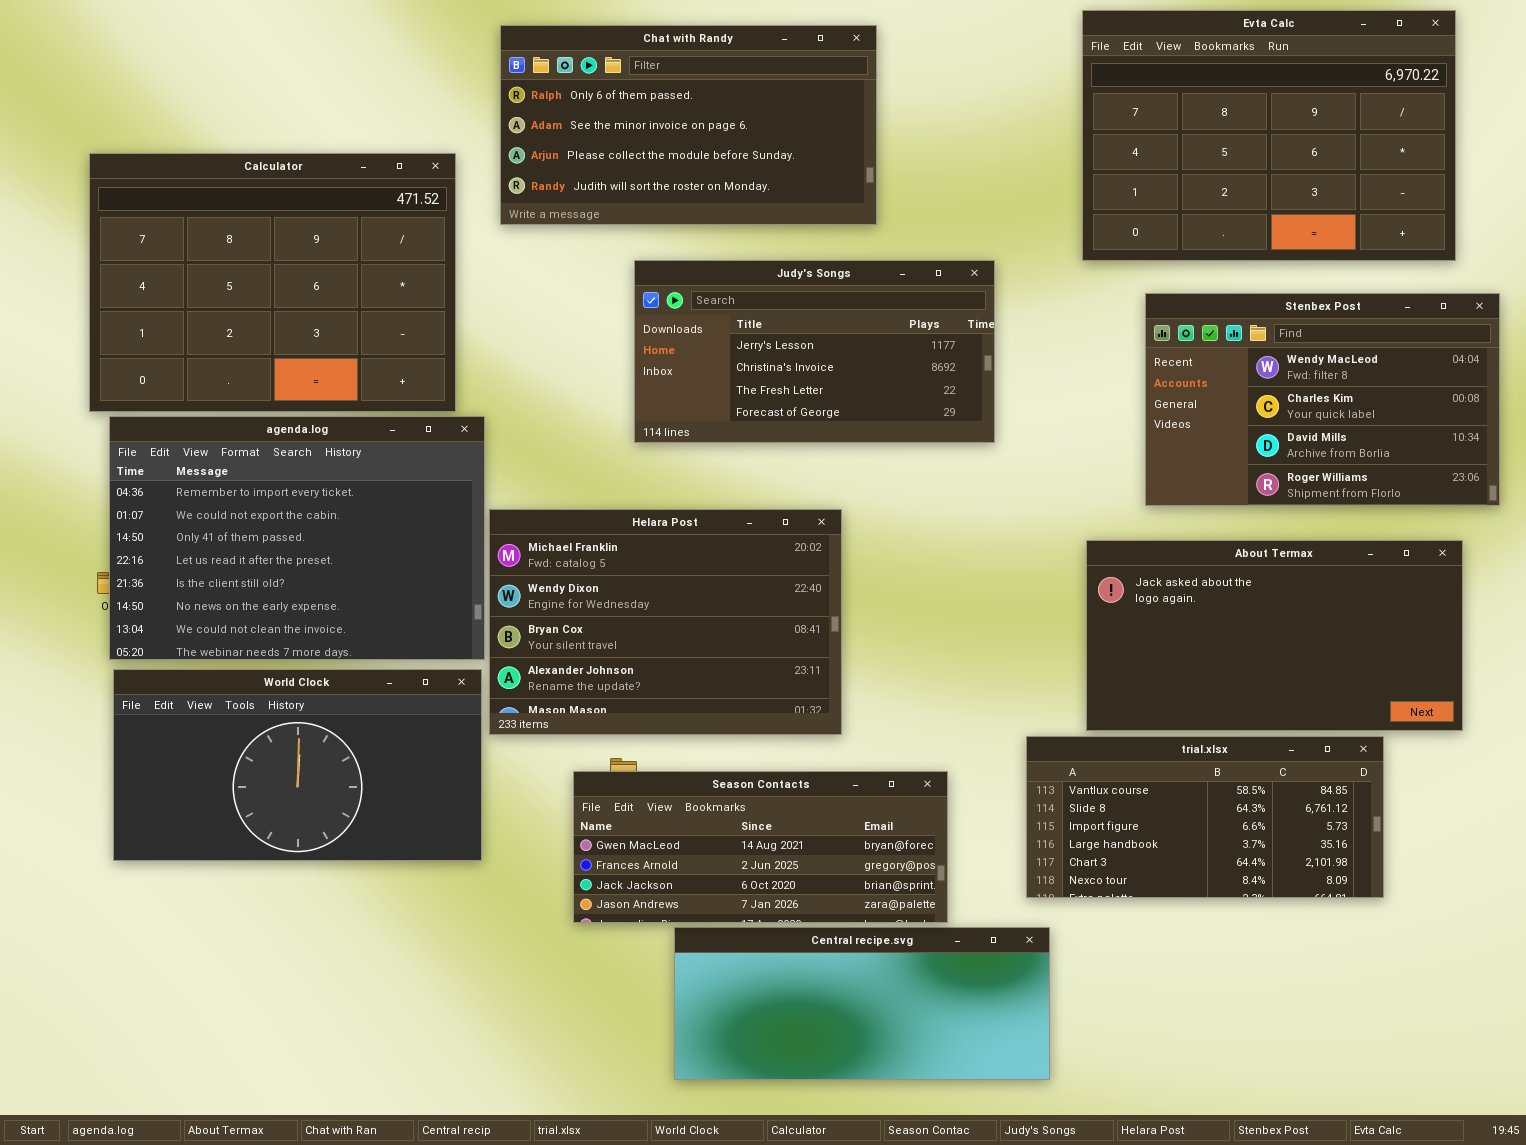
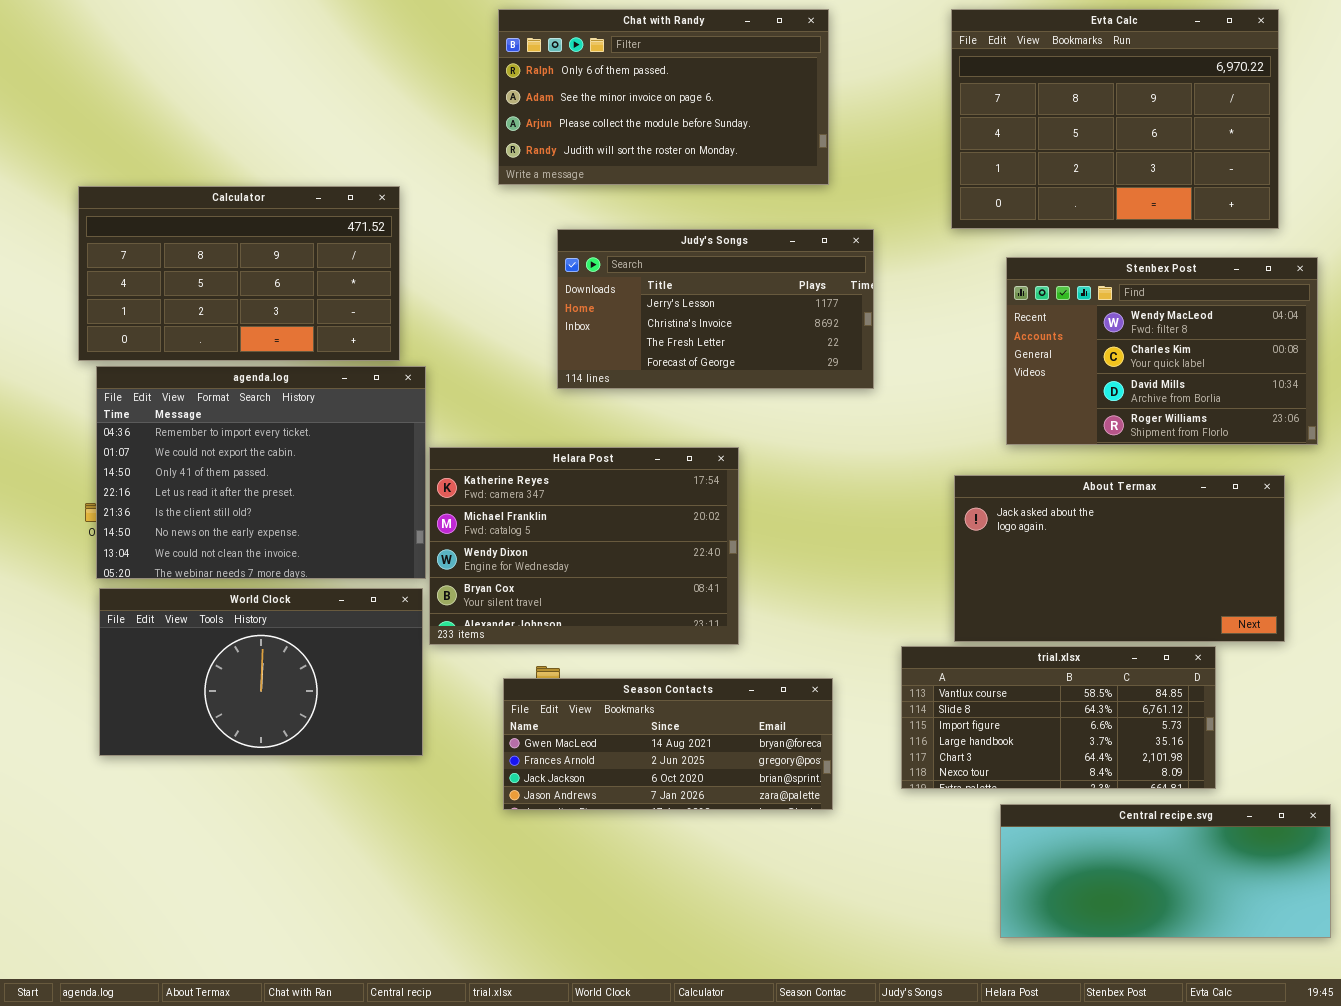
Chat with Randy: [500,25,877,225] -> [498,9,829,185], moved
Calculator: [89,153,456,412] -> [78,186,400,361], resized
Helara Post: [489,509,842,735] -> [429,447,739,645], scrolled up 1 row
Central recipe.svg: [674,927,1050,1080] -> [1000,804,1331,938], moved

